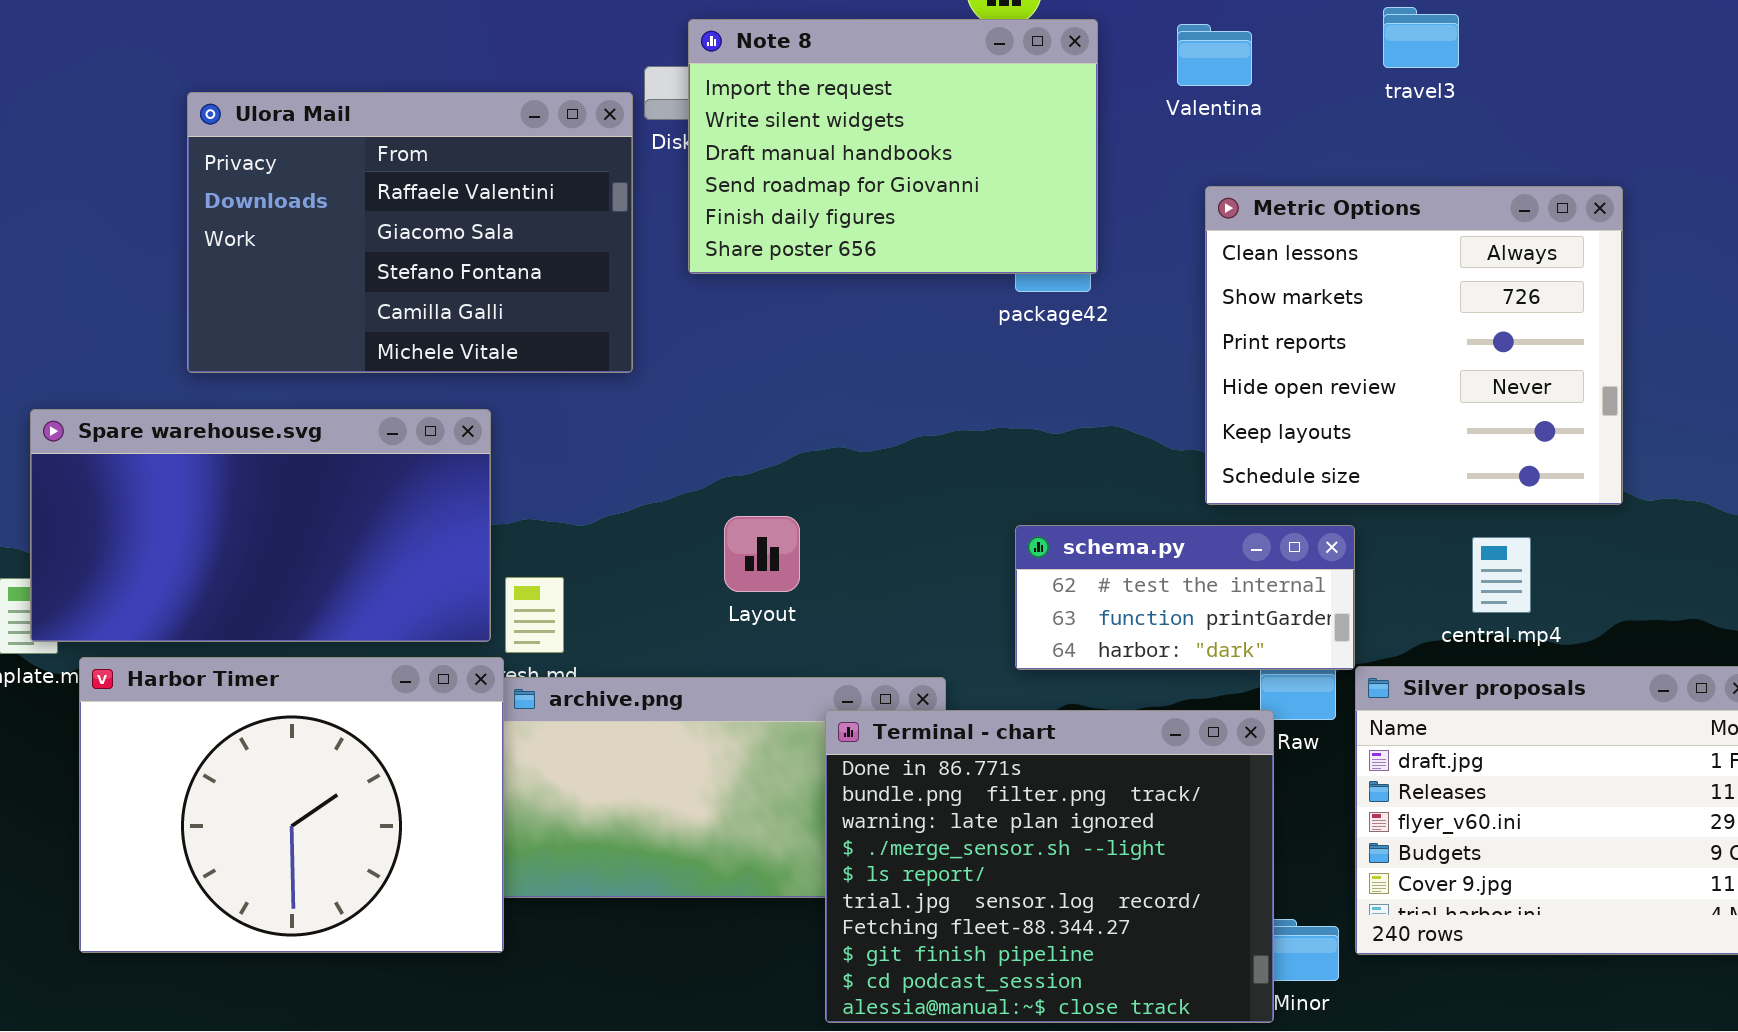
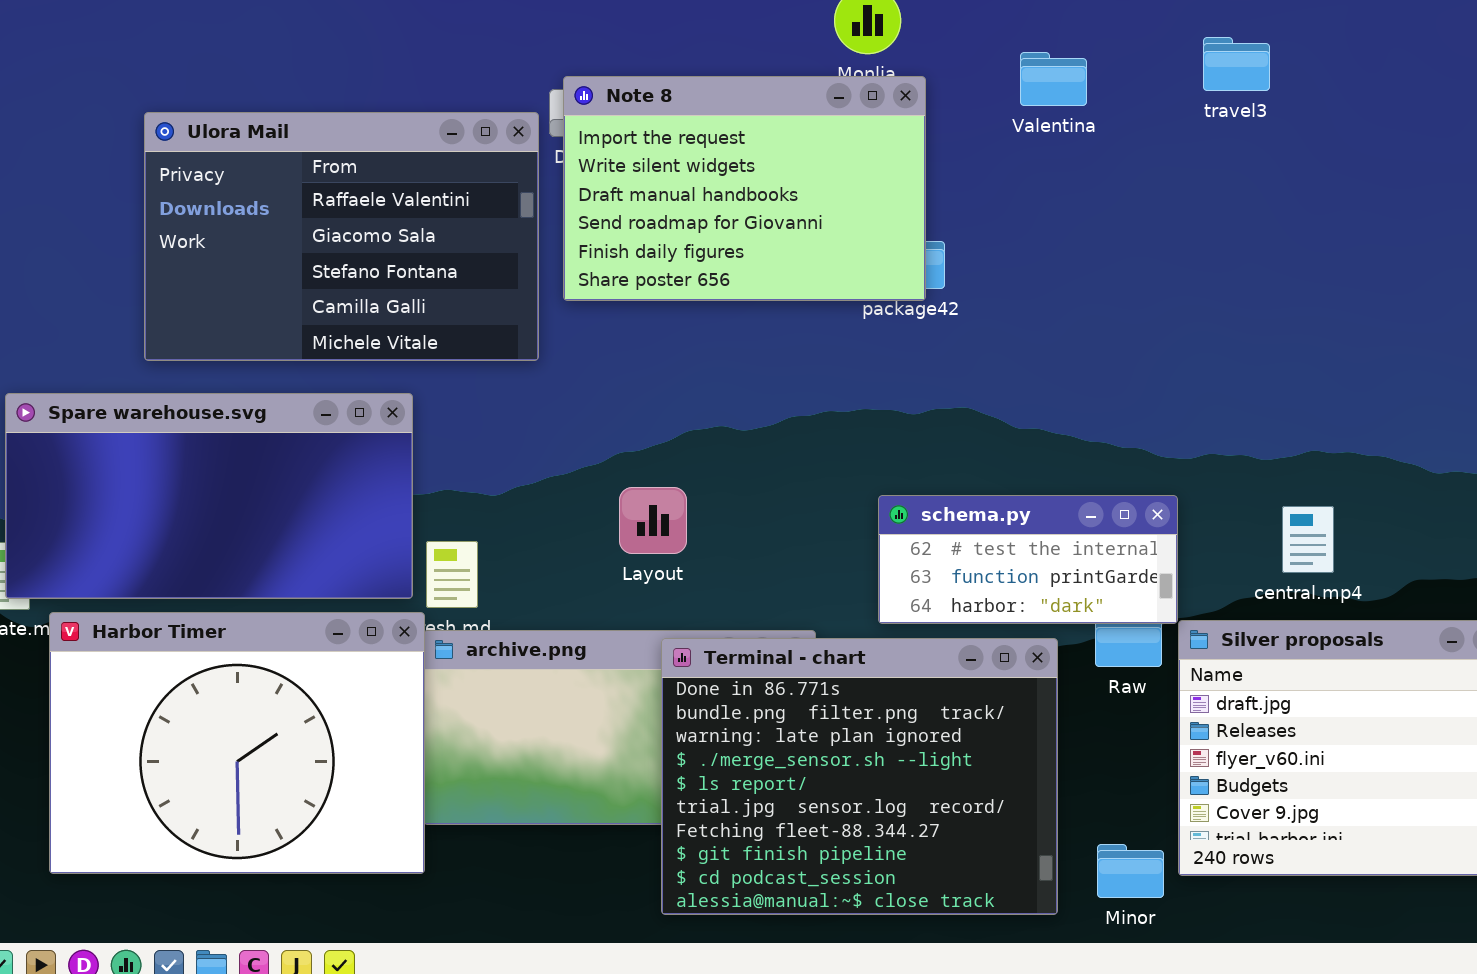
Note 8: [688,19,1098,274] -> [563,76,926,301], moved
Metric Options: [1205,186,1623,505] -> none, closed
Terminal - chart: [825,710,1274,1023] -> [661,638,1058,915], moved

